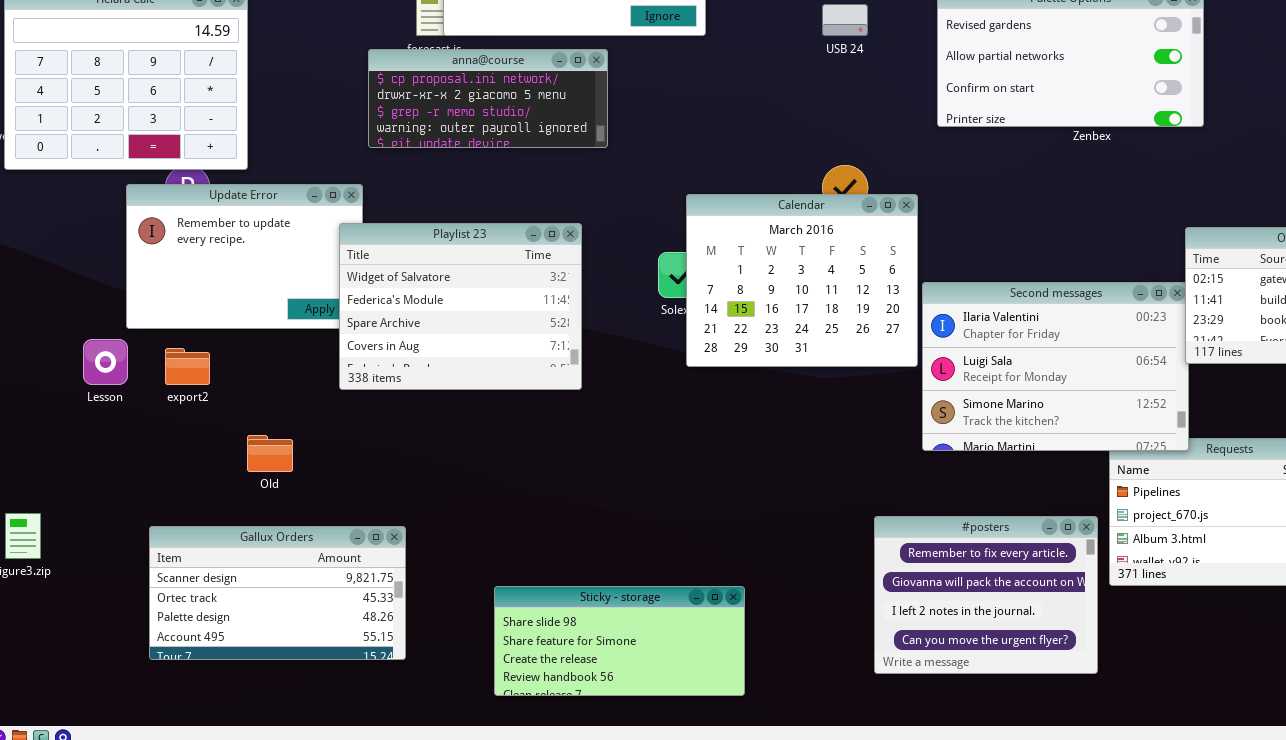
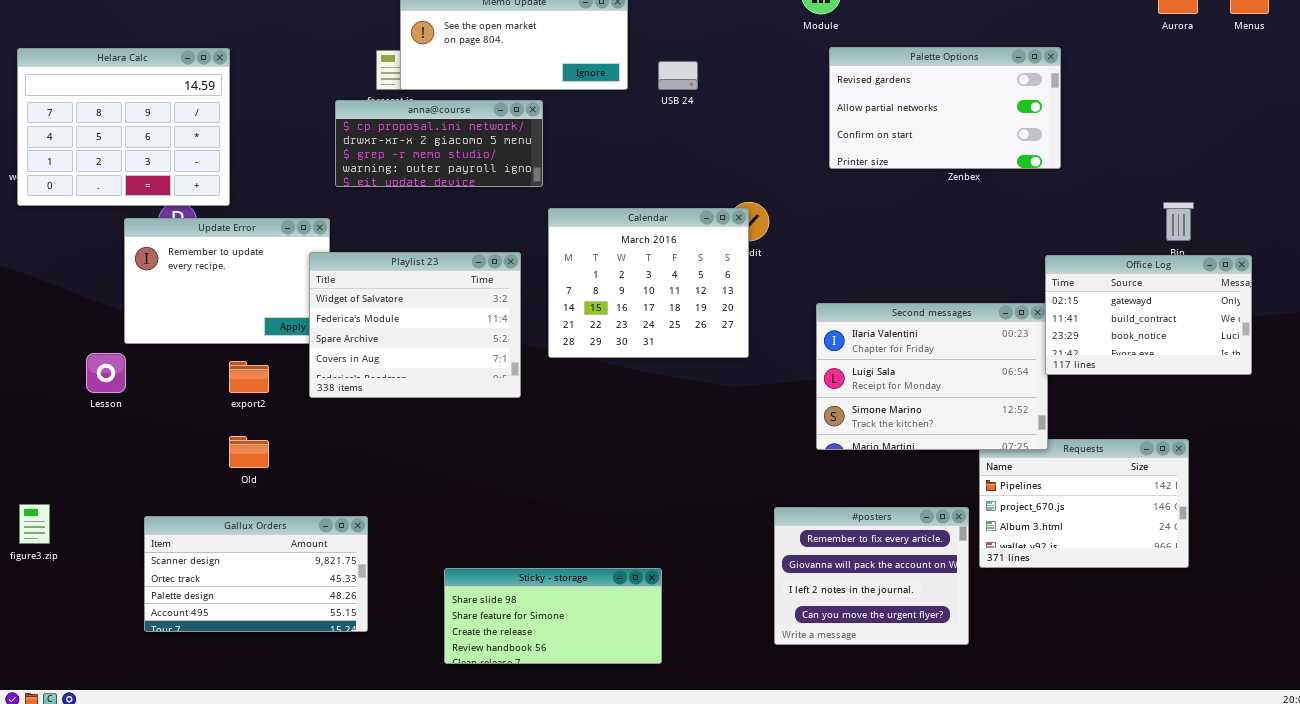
USB 24: [822,4,868,36] -> [658,61,698,90], moved
Calendar: [686,194,918,367] -> [548,208,749,358], moved
export2: [165,348,210,385] -> [229,361,269,393], moved

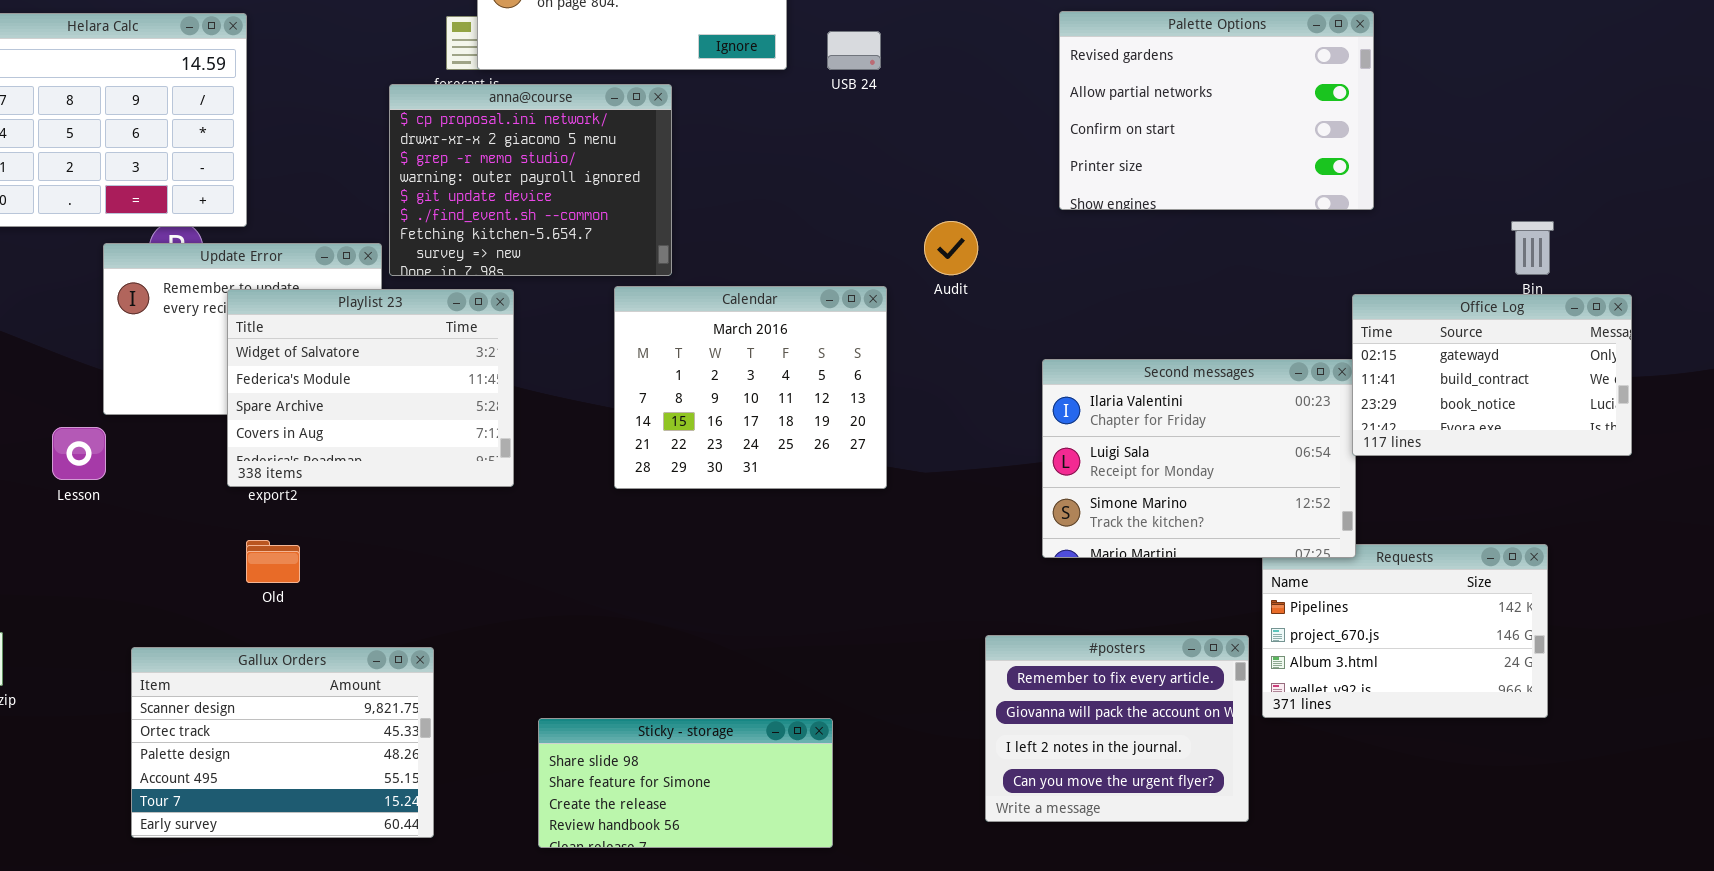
Palette Options: [829,47,1061,169] -> [1059,11,1374,210], resized
anna@course: [335,100,543,187] -> [389,84,672,276], resized
Calendar: [548,208,749,358] -> [614,286,887,489], moved
Playlist 23: [309,252,521,398] -> [227,289,514,487], moved
Gallux Orders: [144,516,368,632] -> [131,647,434,838], resized

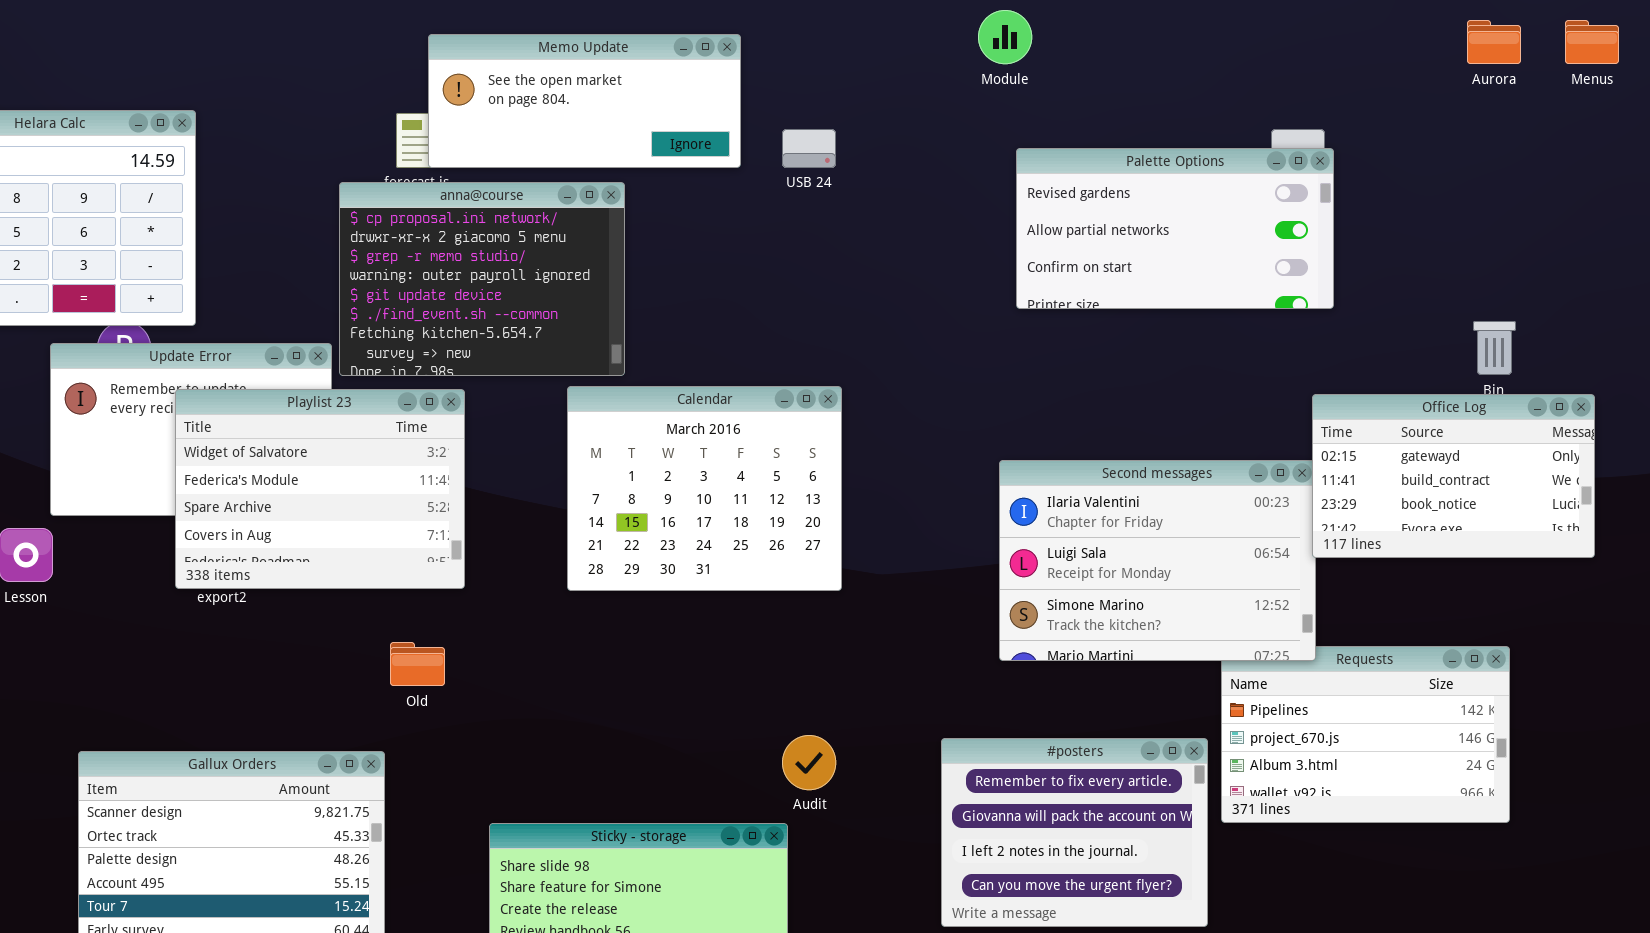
Palette Options: [1059,11,1374,210] -> [1016,148,1334,309], resized
Audit: [924,221,978,275] -> [782,735,836,790], moved
Old: [246,540,300,583] -> [390,642,445,686], moved

